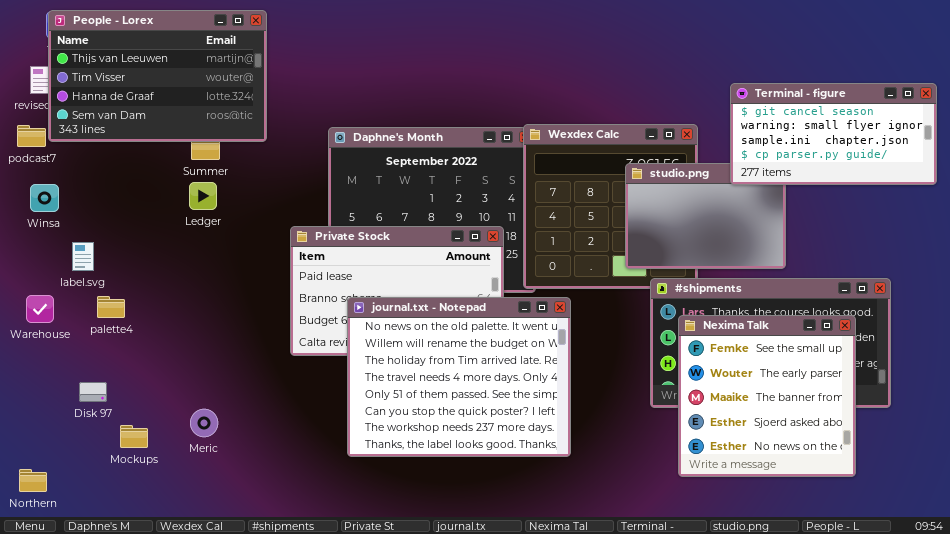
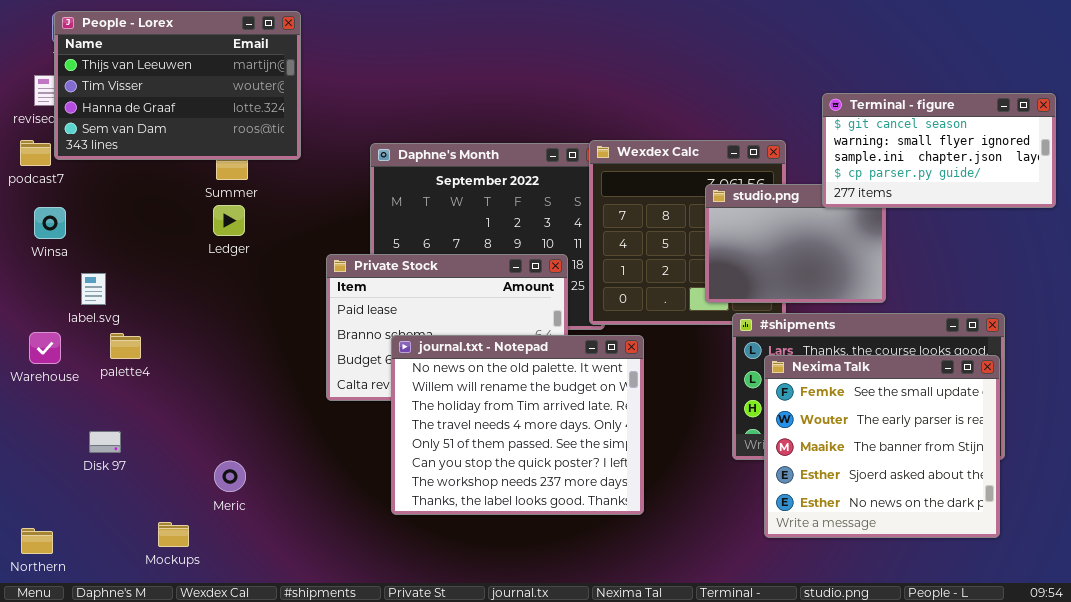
Nexima Talk: [678,315,856,477] -> [764,355,1000,538], resized
Mockups: [120,425,148,448] -> [158,522,189,547], moved

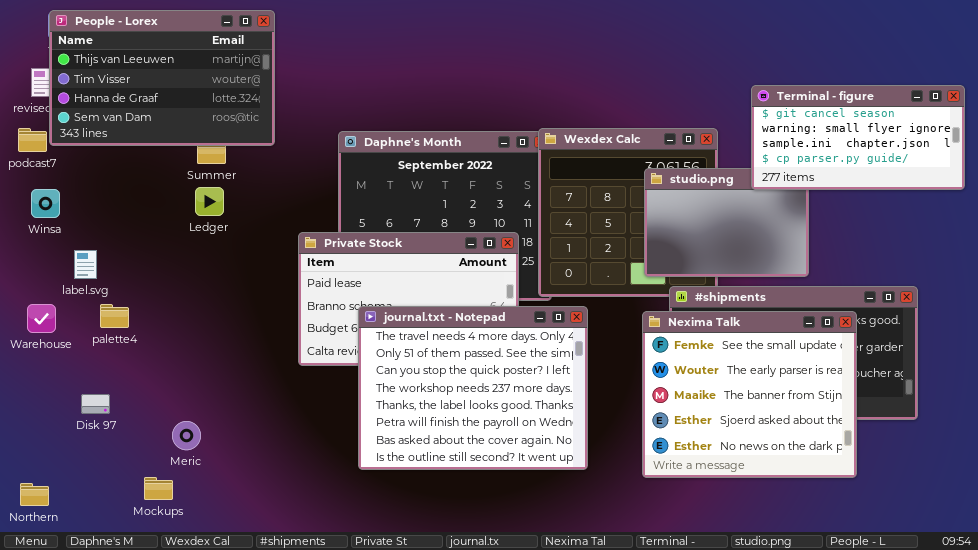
journal.txt - Notepad: [391,335,644,515] -> [358,306,588,470], scrolled down 3 rows
Nexima Talk: [764,355,1000,538] -> [642,311,857,478], moved
Meric: [214,461,246,492] -> [172,421,201,450], moved

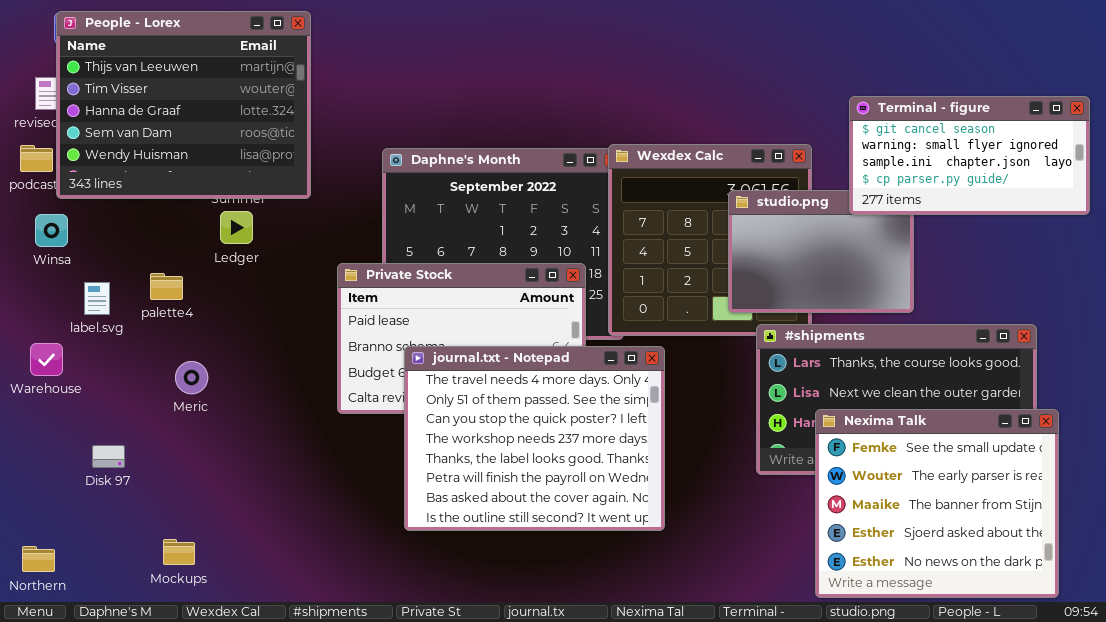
People - Lorex: [49,10,275,146] -> [56,11,311,199], resized
palette4: [100,304,129,328] -> [150,273,183,300], moved
Nexima Talk: [642,311,857,478] -> [815,409,1059,598], moved
Meric: [172,421,201,450] -> [175,361,208,394], moved

